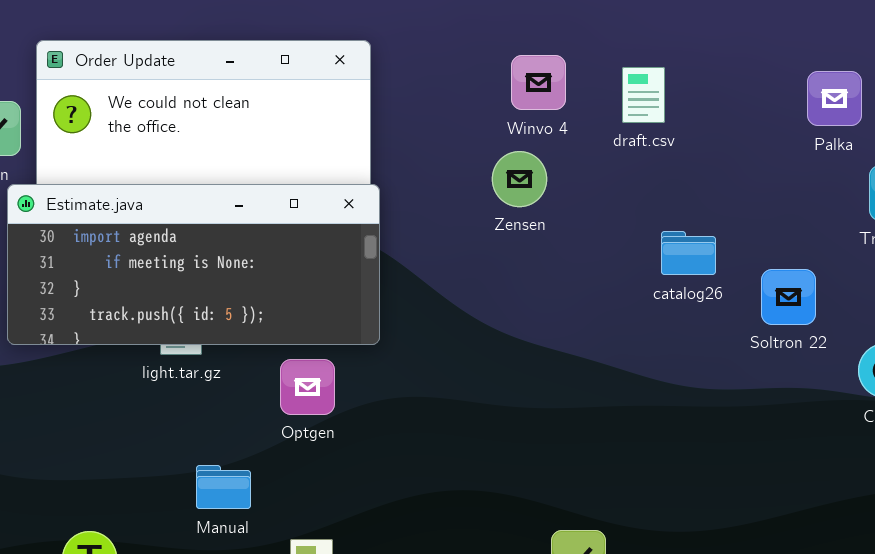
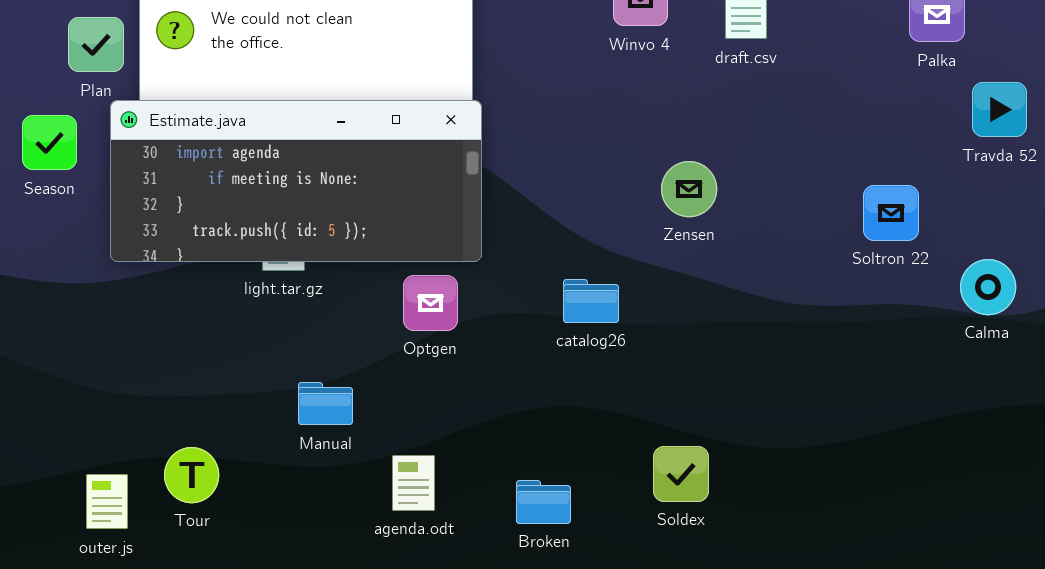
Zensen: [492,151,547,207] -> [661,161,717,217], moved
catalog26: [661,231,716,275] -> [563,279,619,323], moved
Optgen: [280,359,335,415] -> [403,275,458,331], moved

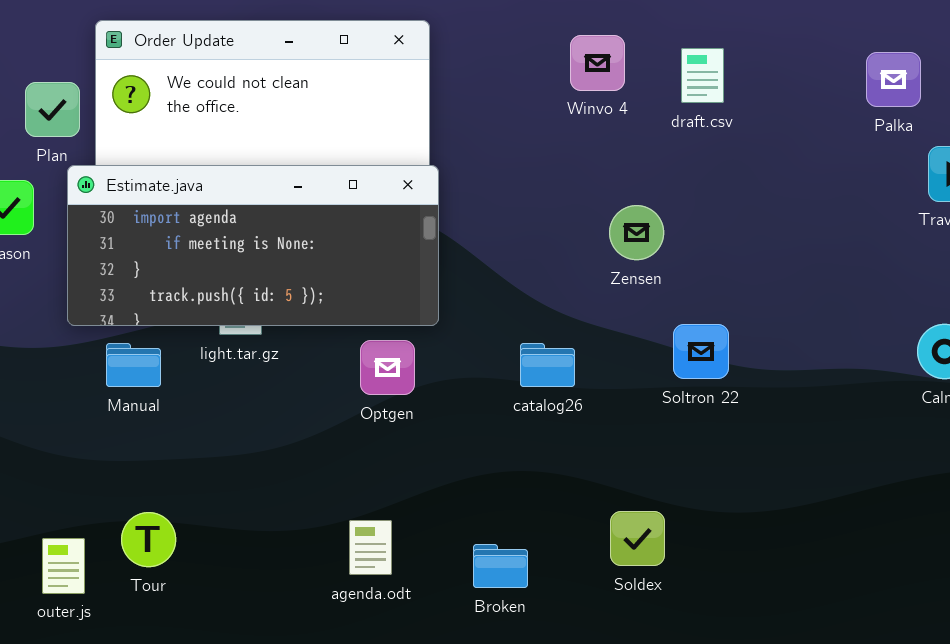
Zensen: [661,161,717,217] -> [609,205,664,260], moved
Soltron 22: [863,185,919,241] -> [673,324,729,379], moved
Manual: [298,382,353,425] -> [106,343,161,387], moved

